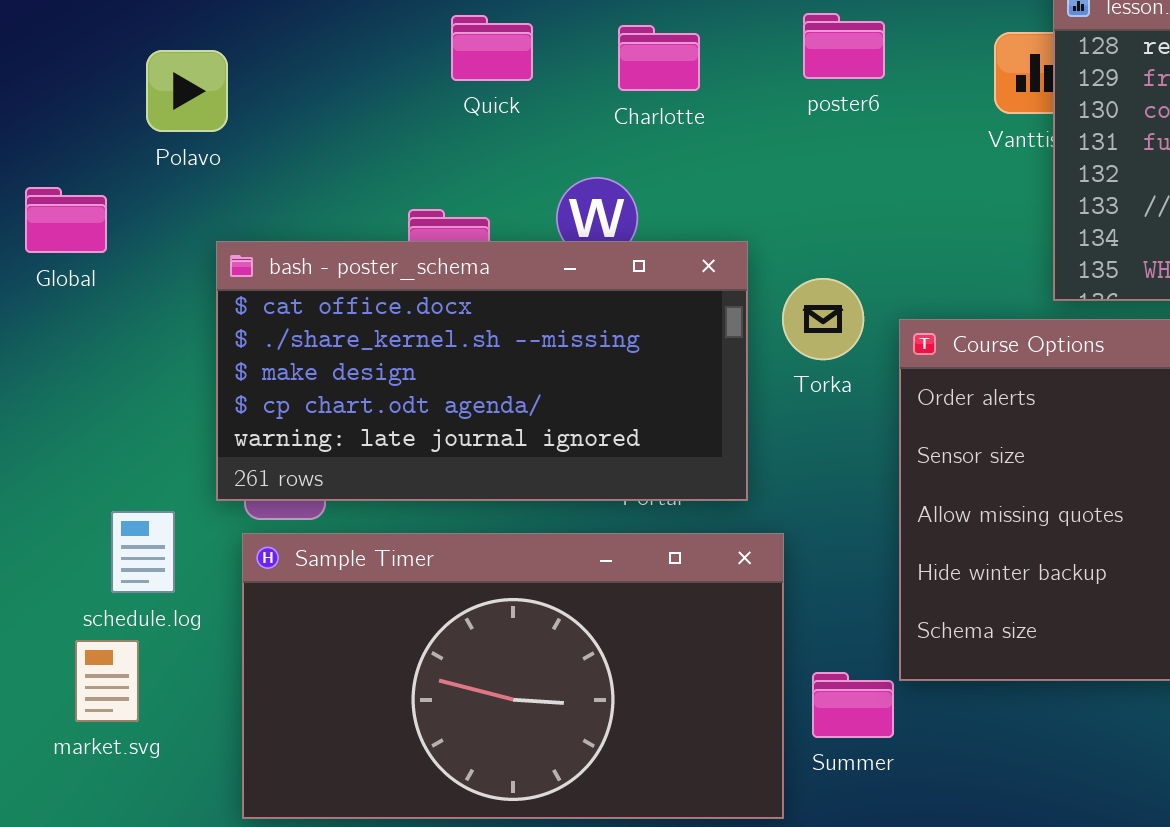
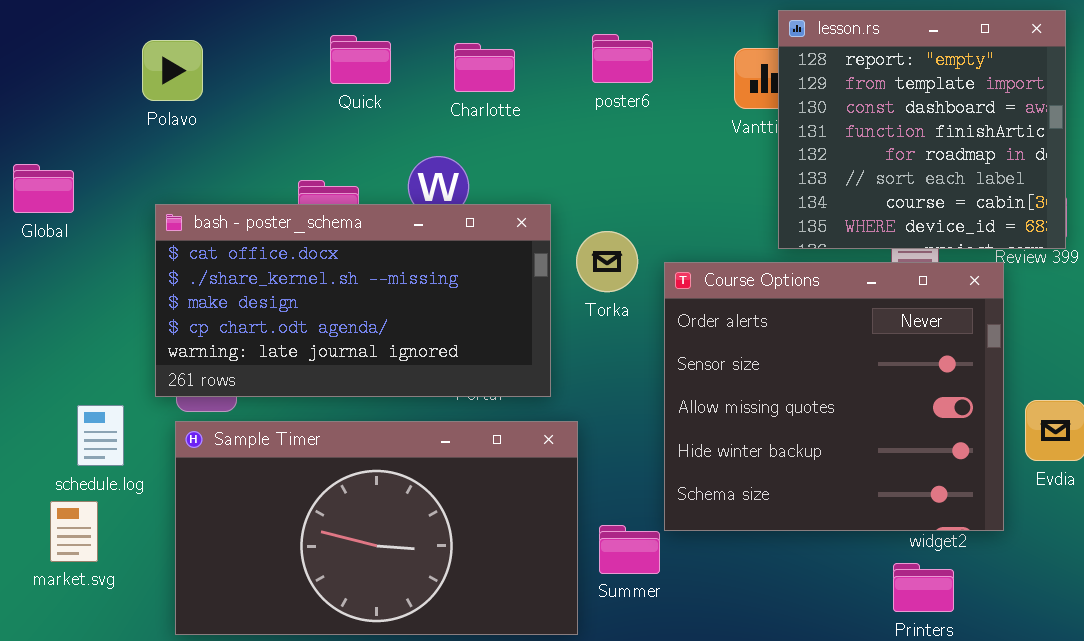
Polavo: [146,50,228,132] -> [142,40,203,101], moved

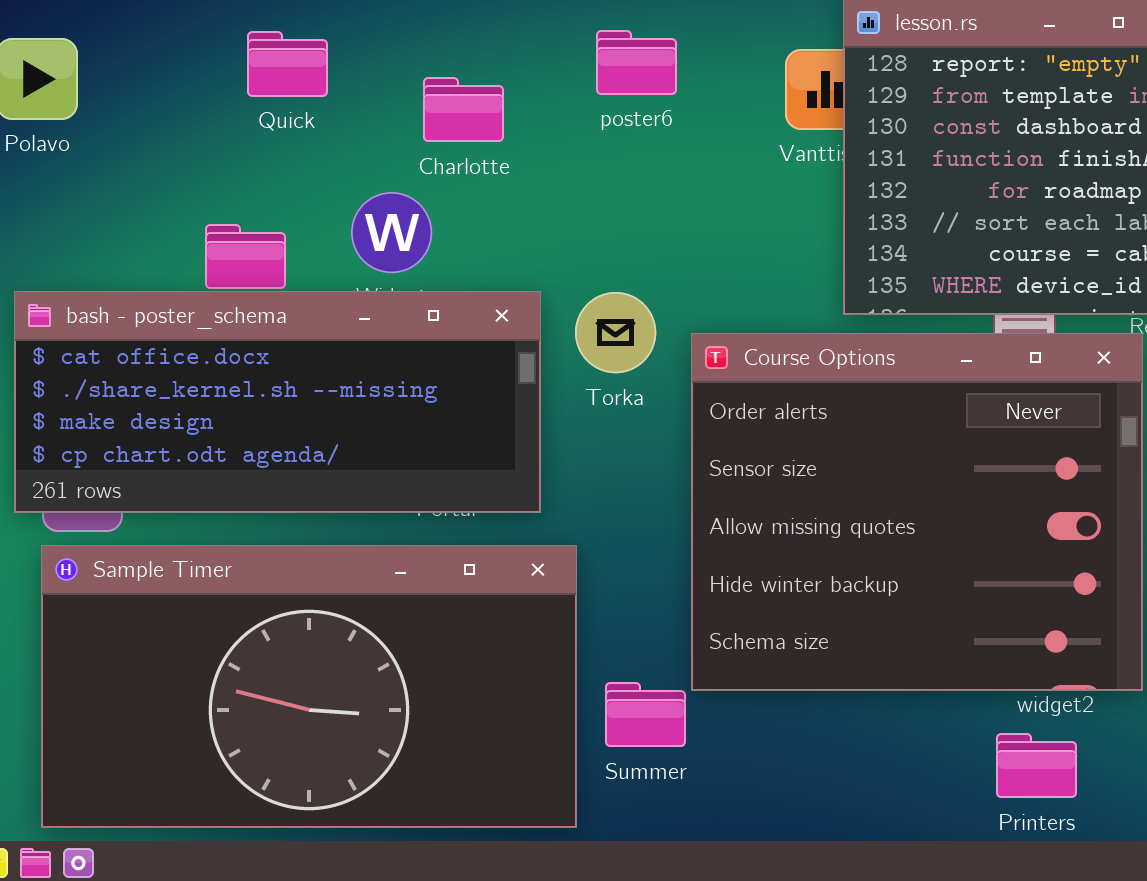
Charlotte: [454,43,515,92] -> [423,77,504,142], moved
bash - poster_schema: [155,204,551,397] -> [14,291,541,513], resized

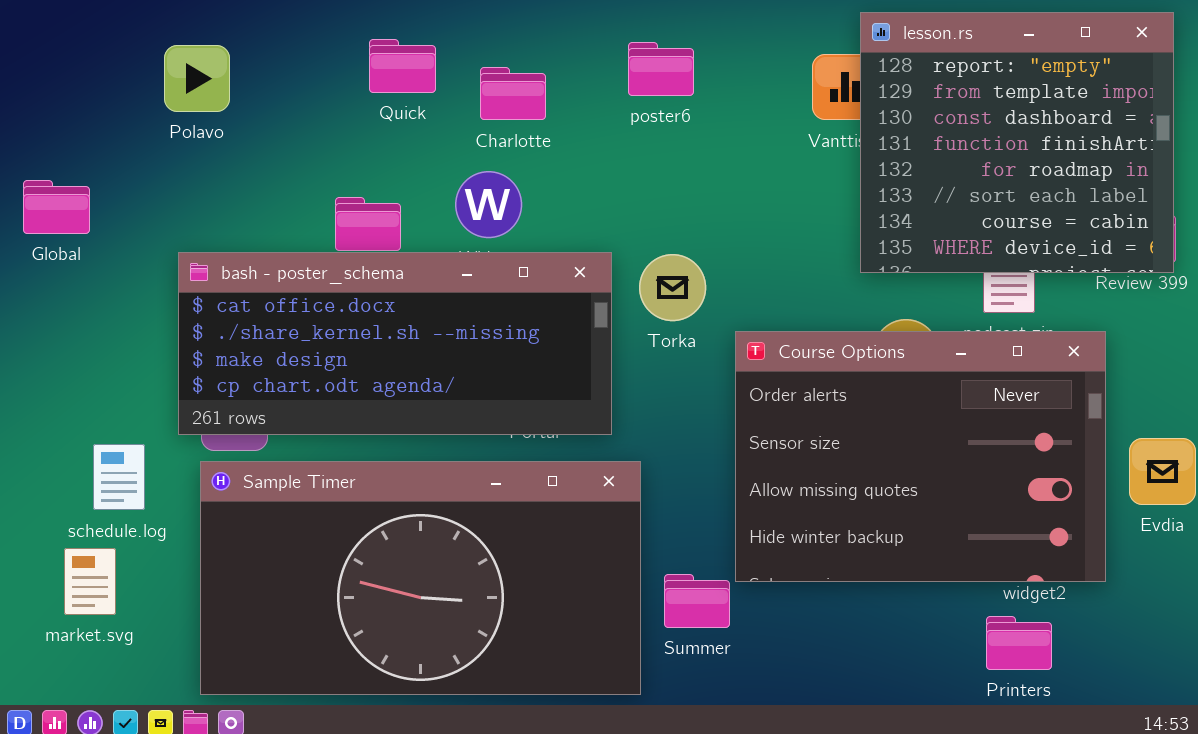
poster6: [596,30,677,95] -> [628,42,694,96], moved
Charlotte: [423,77,504,142] -> [480,67,546,120], moved
Course Options: [691,333,1143,691] -> [735,331,1106,582], resized

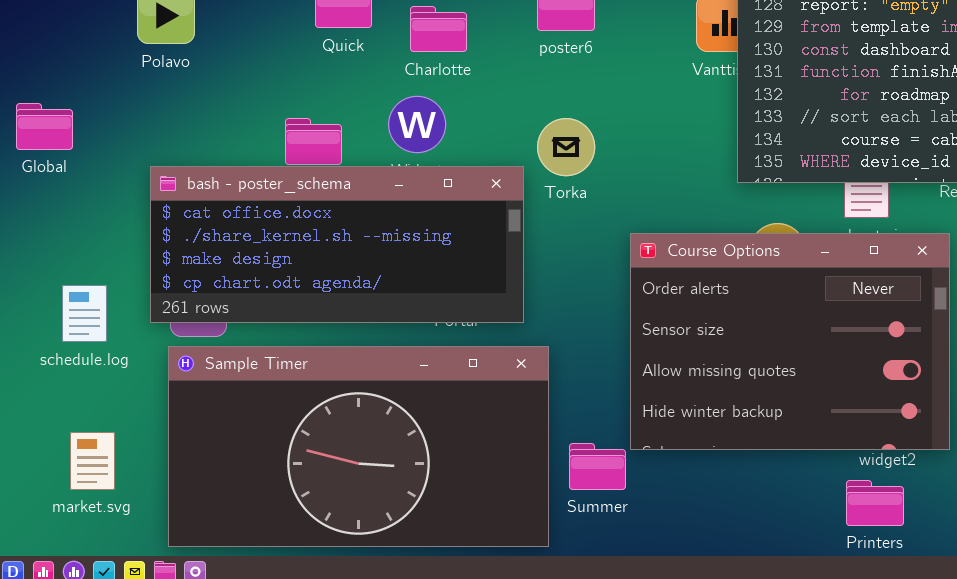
Torka: [639,254,706,321] -> [537,118,595,176], moved
schedule.log: [93,444,145,510] -> [62,285,107,342], moved
market.svg: [64,548,116,615] -> [70,432,115,490], moved

